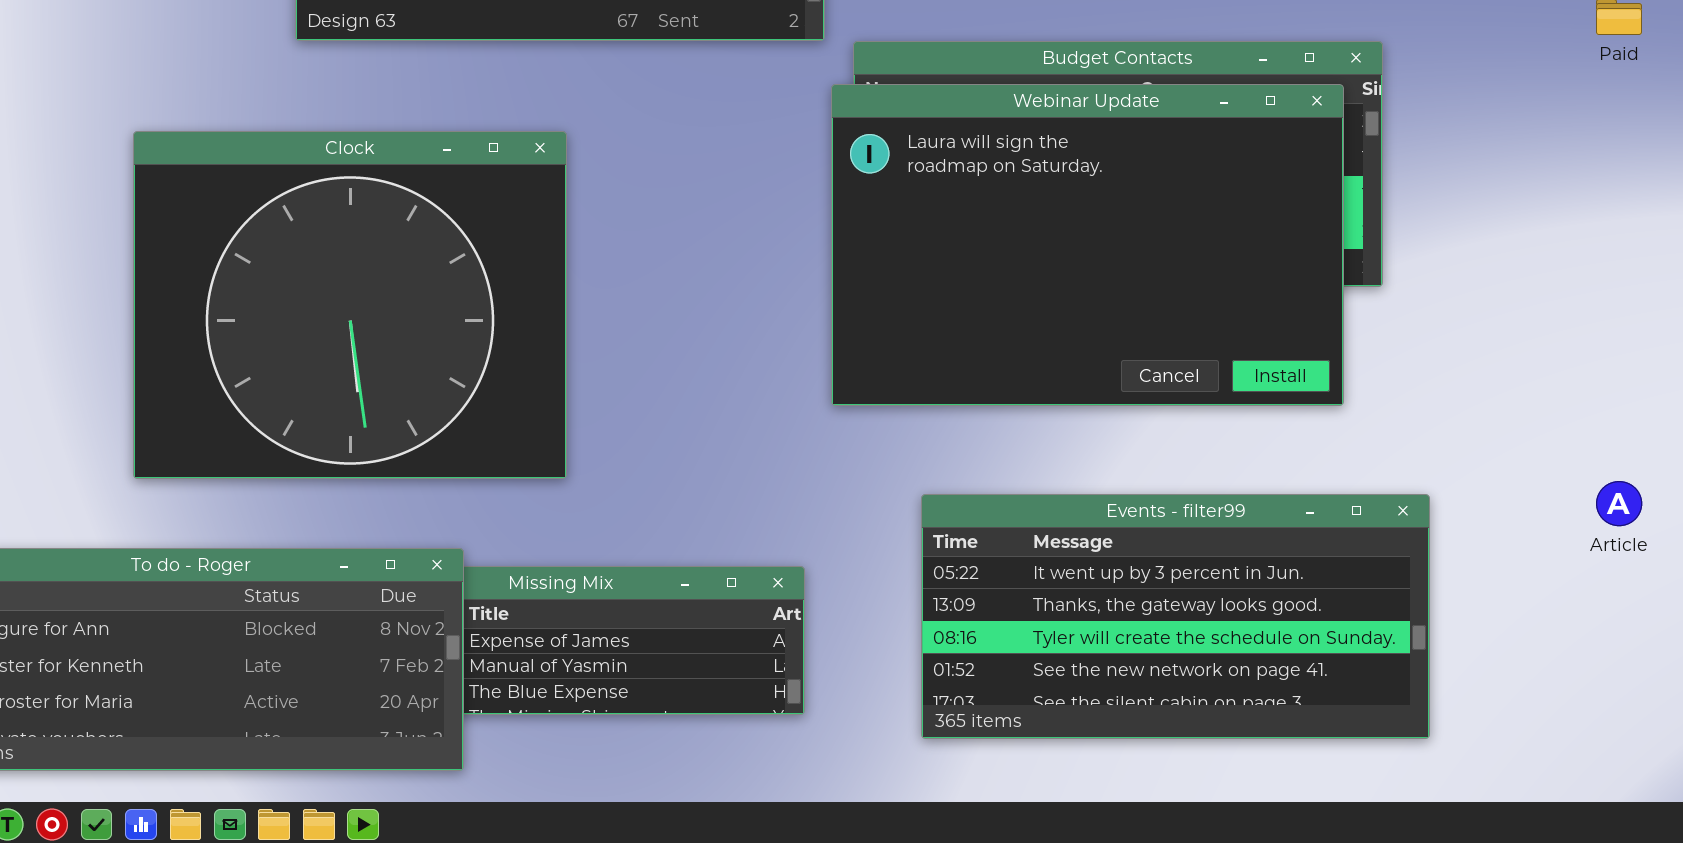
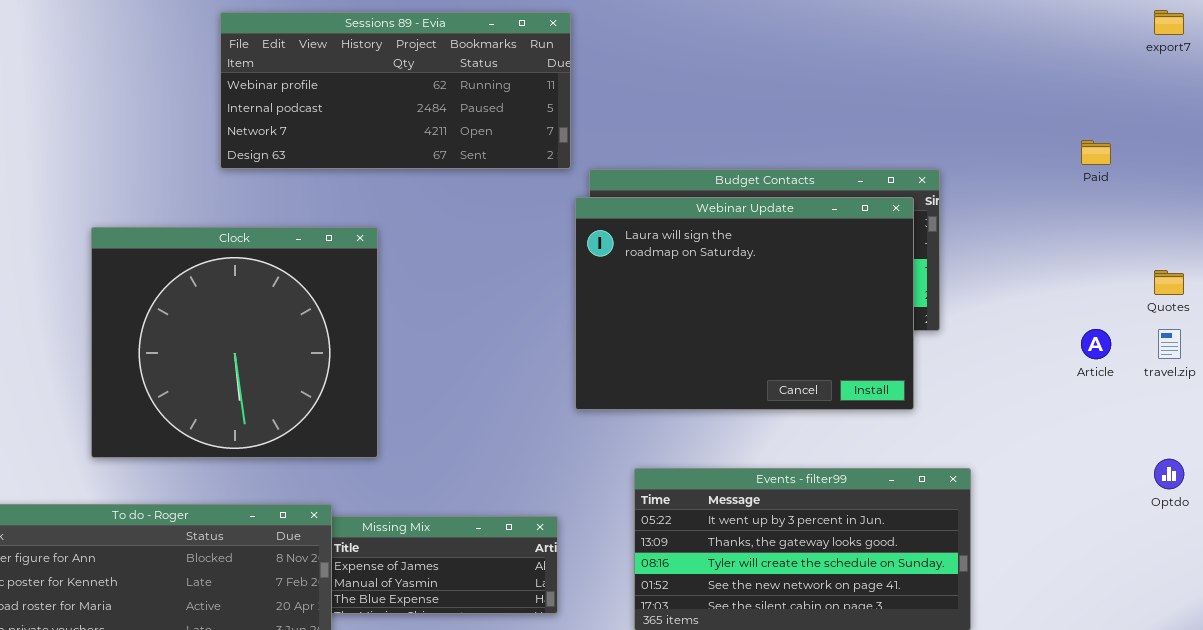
Clock: [133,131,567,479] -> [91,227,378,458], moved
Article: [1596,481,1642,526] -> [1081,329,1111,359], moved

